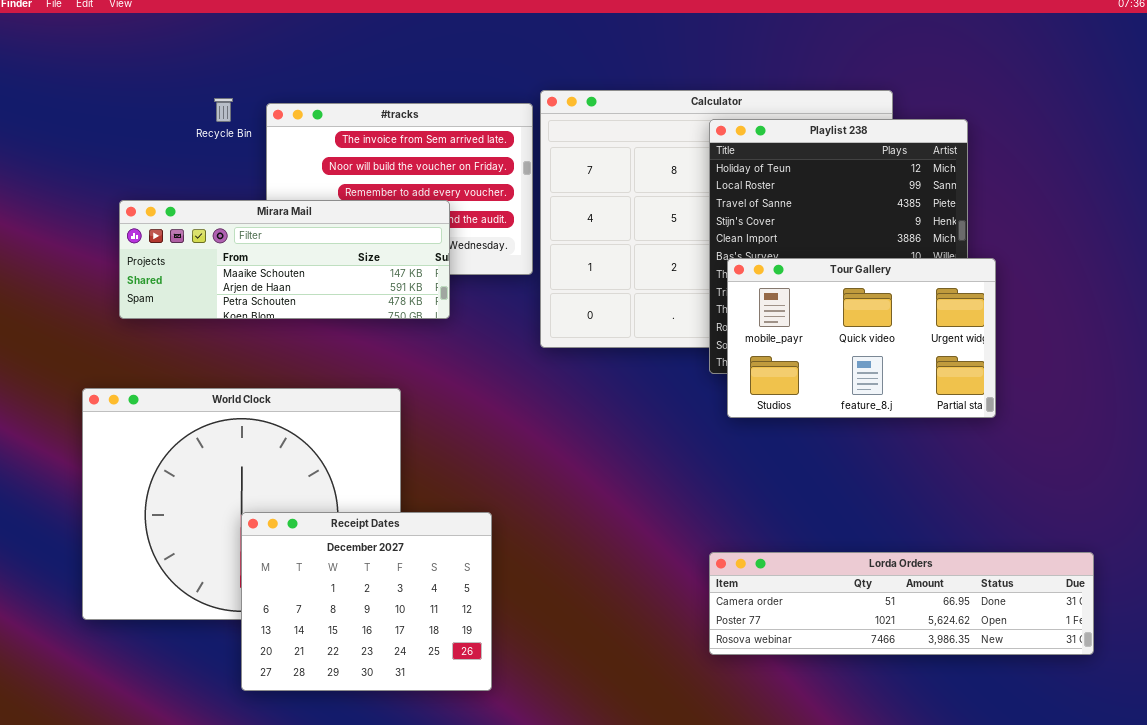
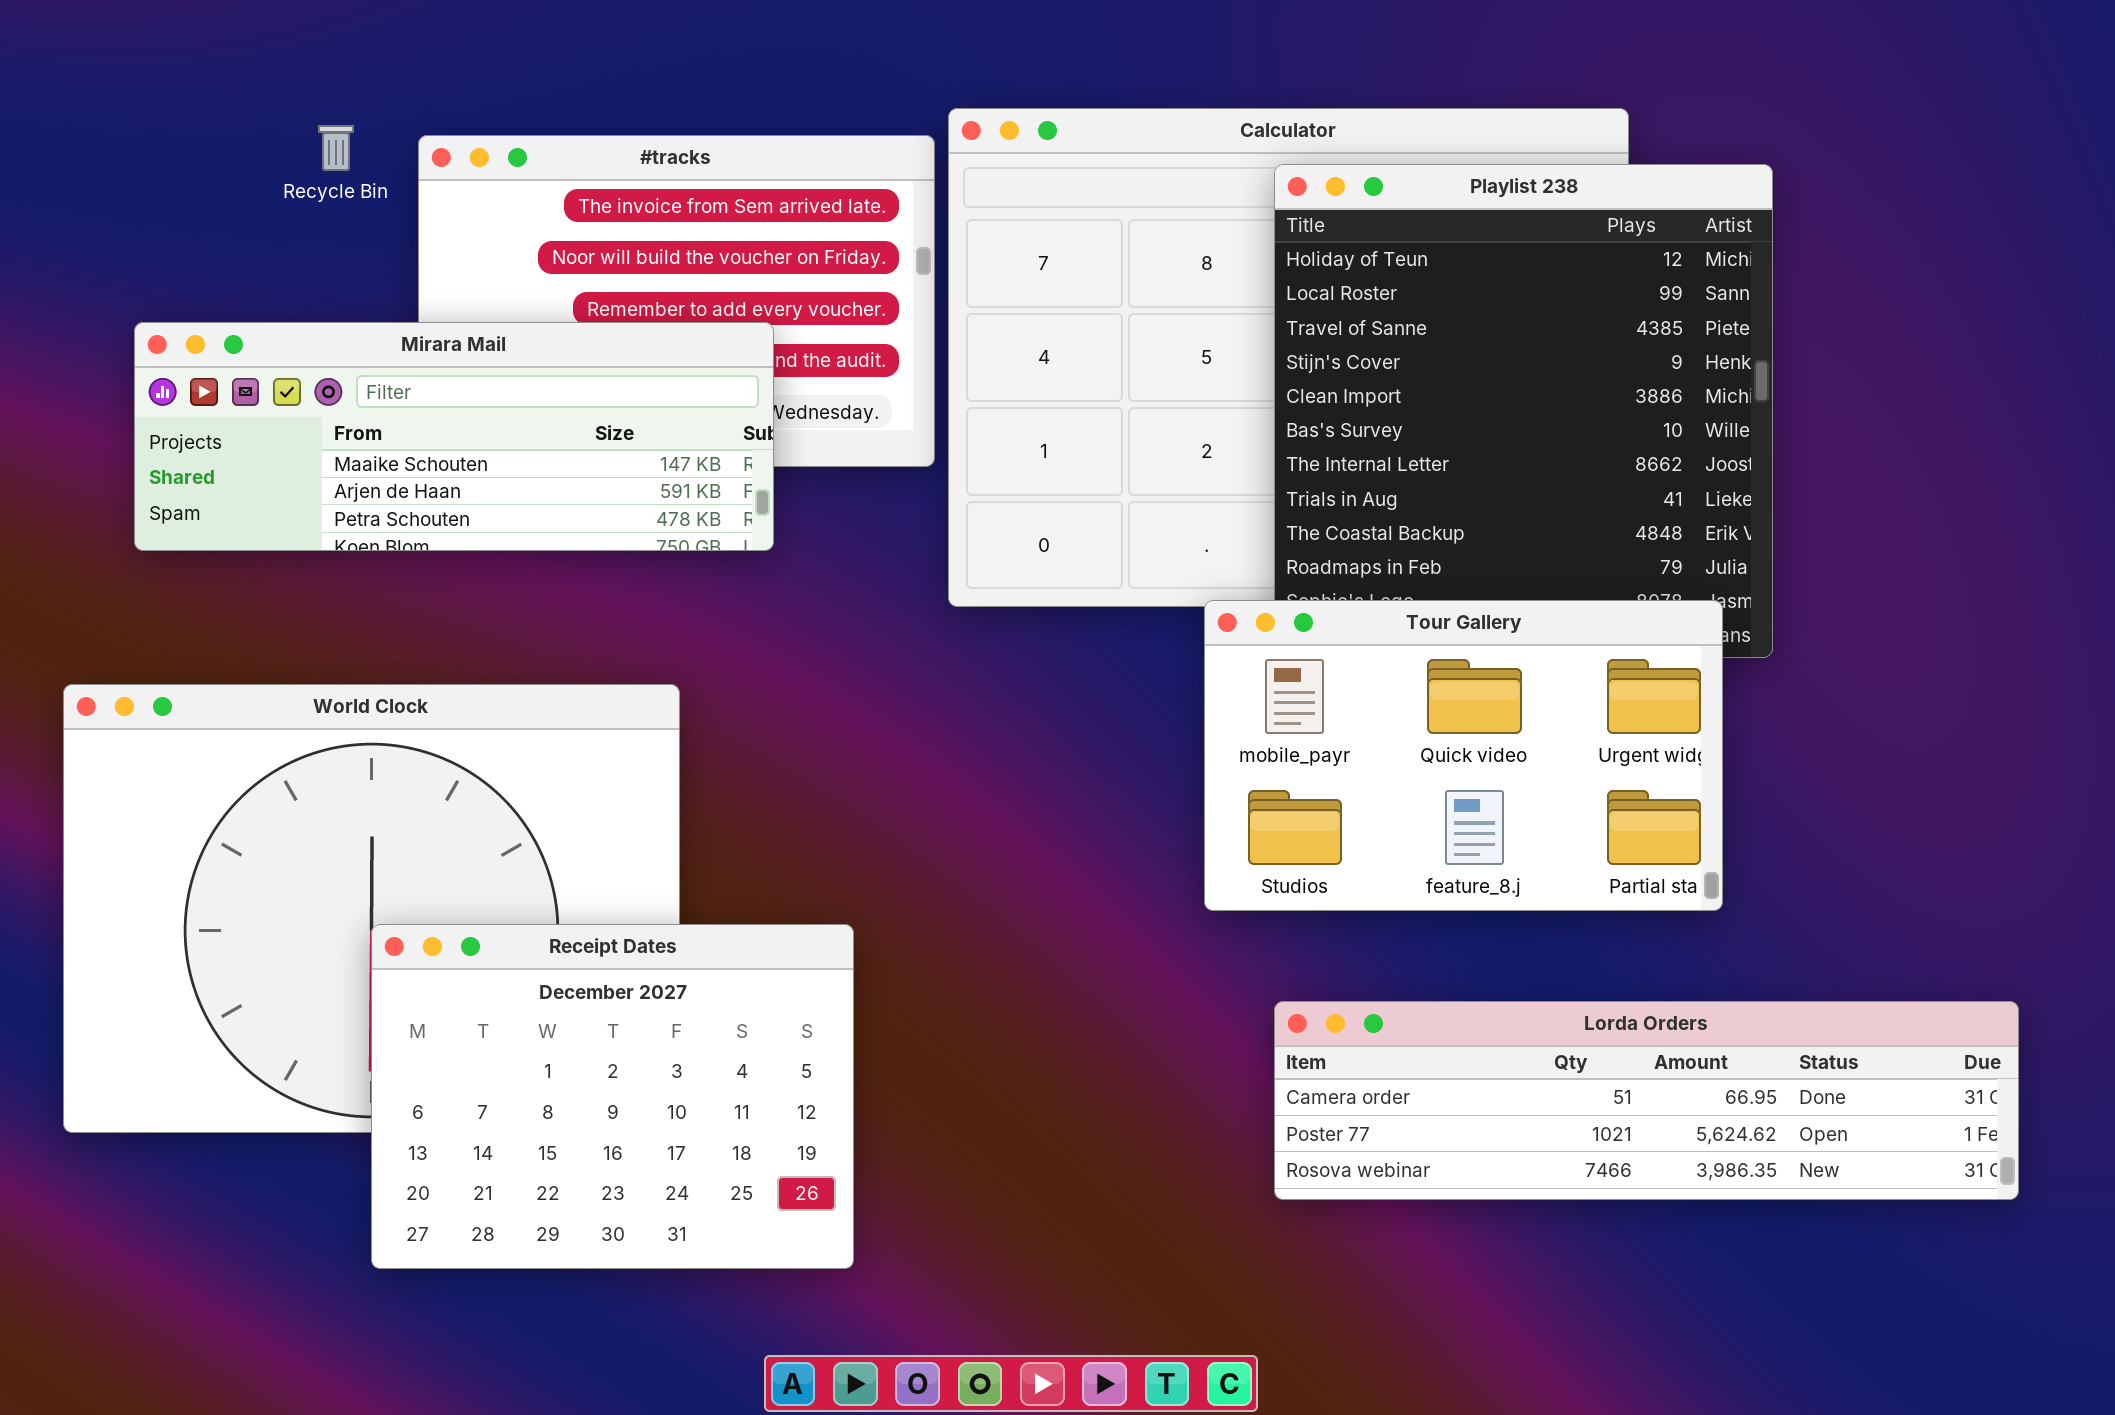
Tour Gallery: [727,258,996,418] -> [1204,600,1723,911], moved

